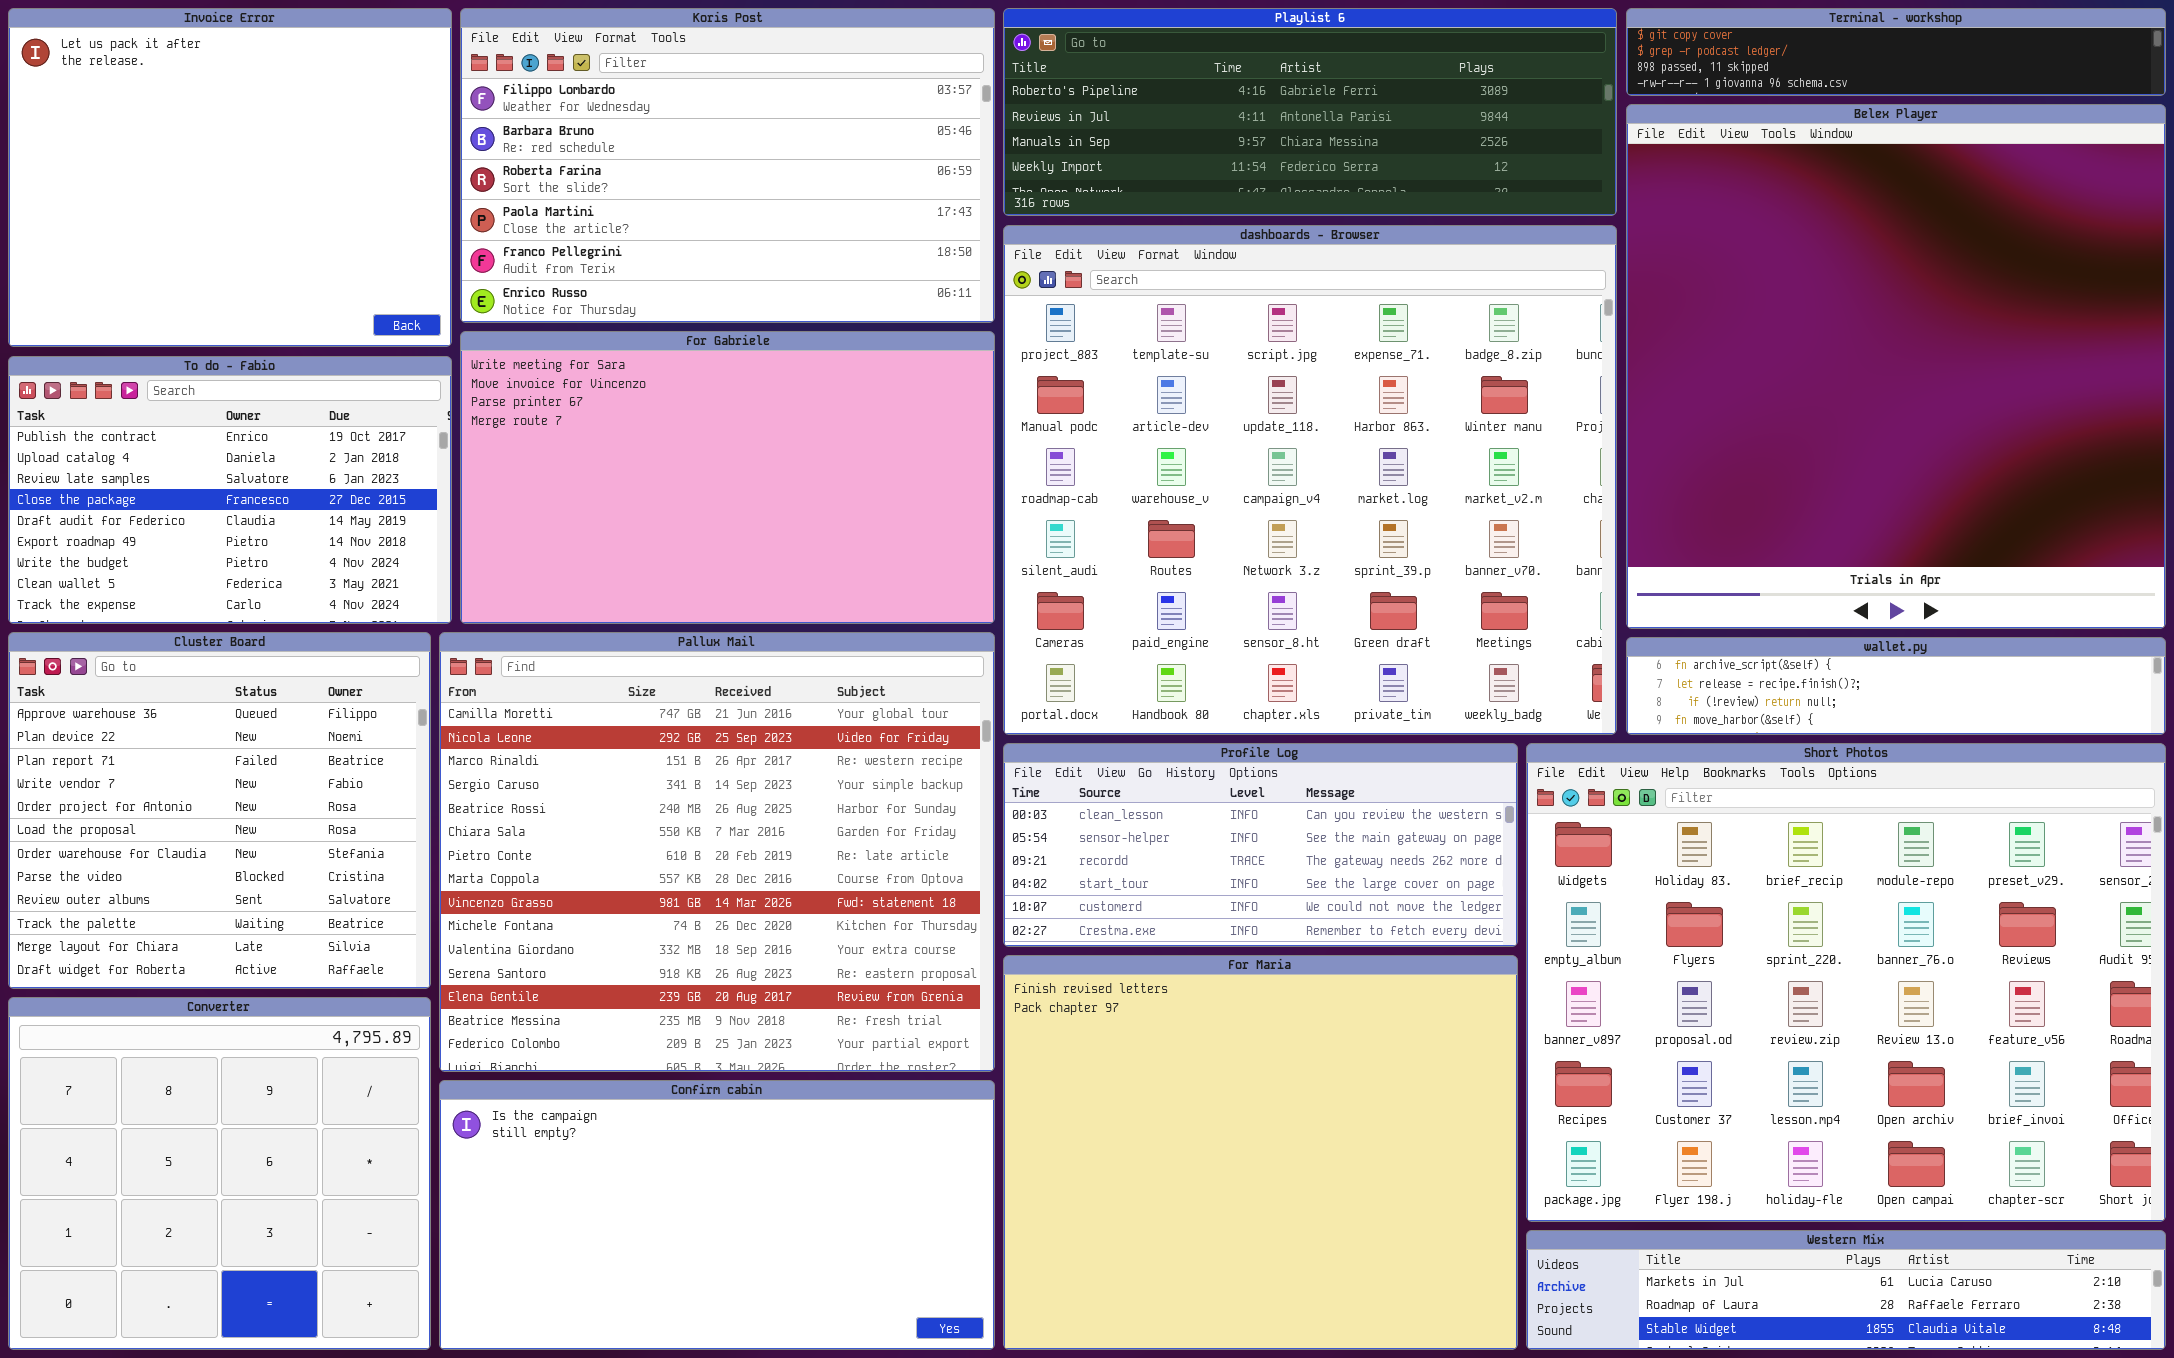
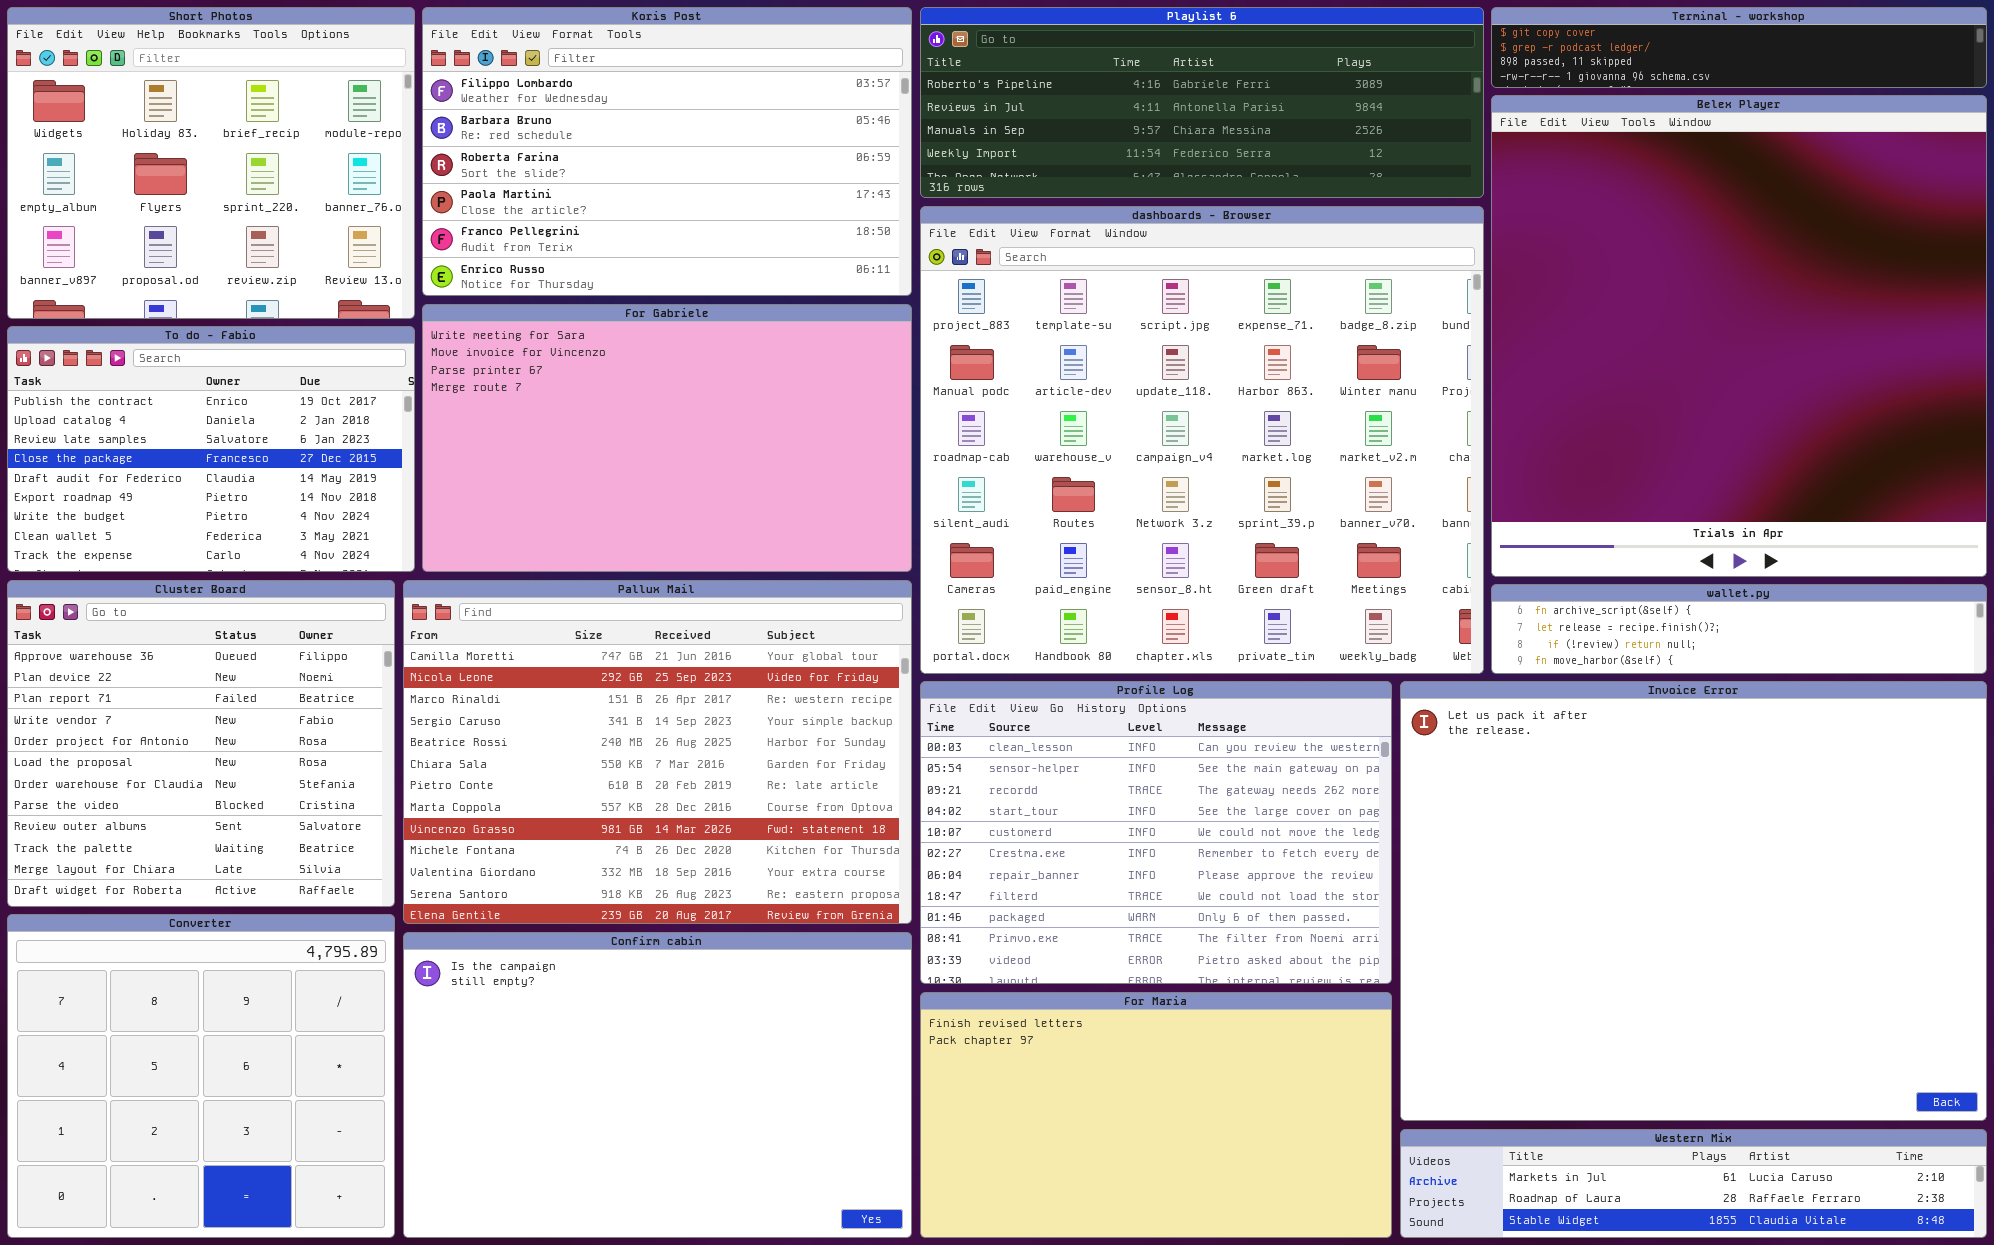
Invoice Error: [8,8,452,347] -> [1400,681,1987,1121], moved, resized
Pallux Mail: [439,632,995,1072] -> [403,580,912,924], resized
Profile Log: [1003,743,1518,947] -> [920,681,1392,984], resized
Short Photos: [1526,743,2166,1222] -> [7,7,415,319], moved, resized
For Maria: [1003,955,1518,1350] -> [920,992,1392,1238], resized
Confirm cabin: [439,1080,995,1350] -> [403,932,912,1238], resized

